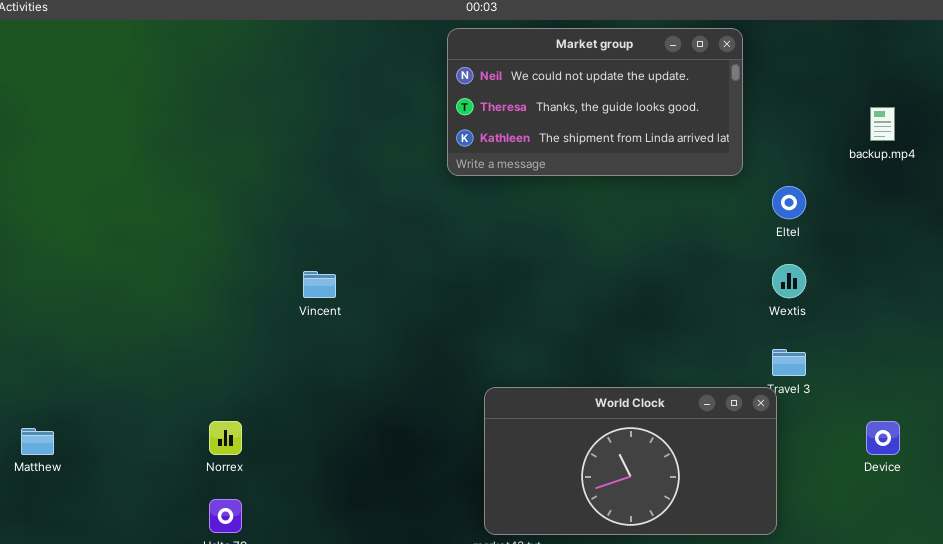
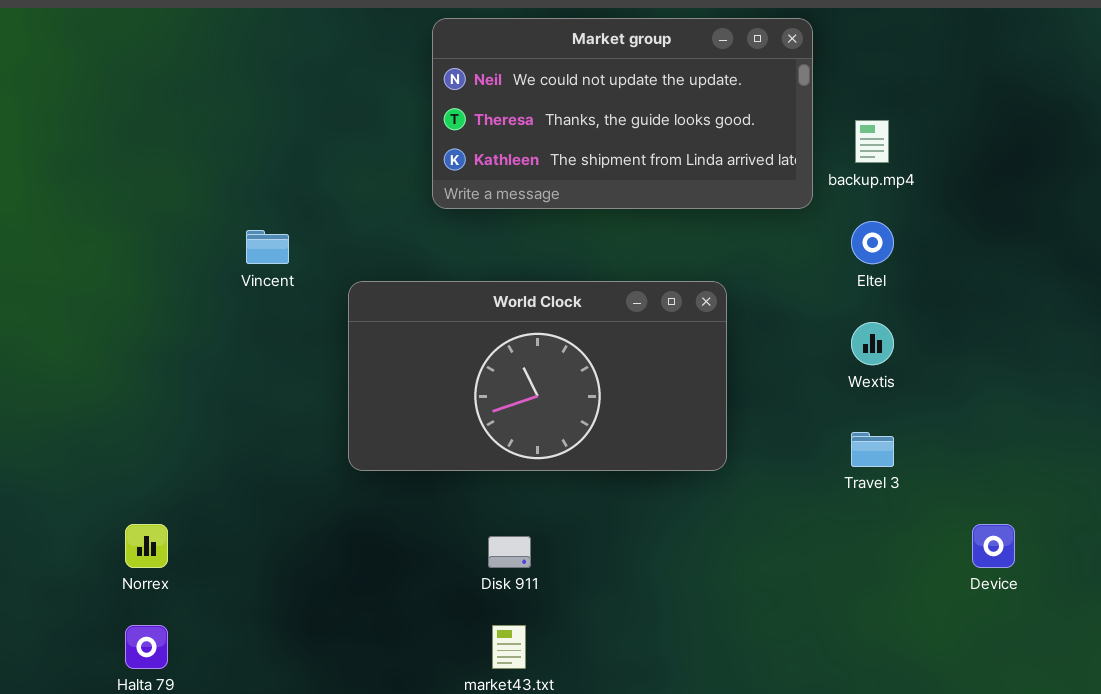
backup.mp4: [870,107,895,141] -> [855,120,889,163], moved
Vincent: [303,271,336,298] -> [246,230,289,264], moved
World Clock: [484,387,777,535] -> [348,281,727,471], moved

